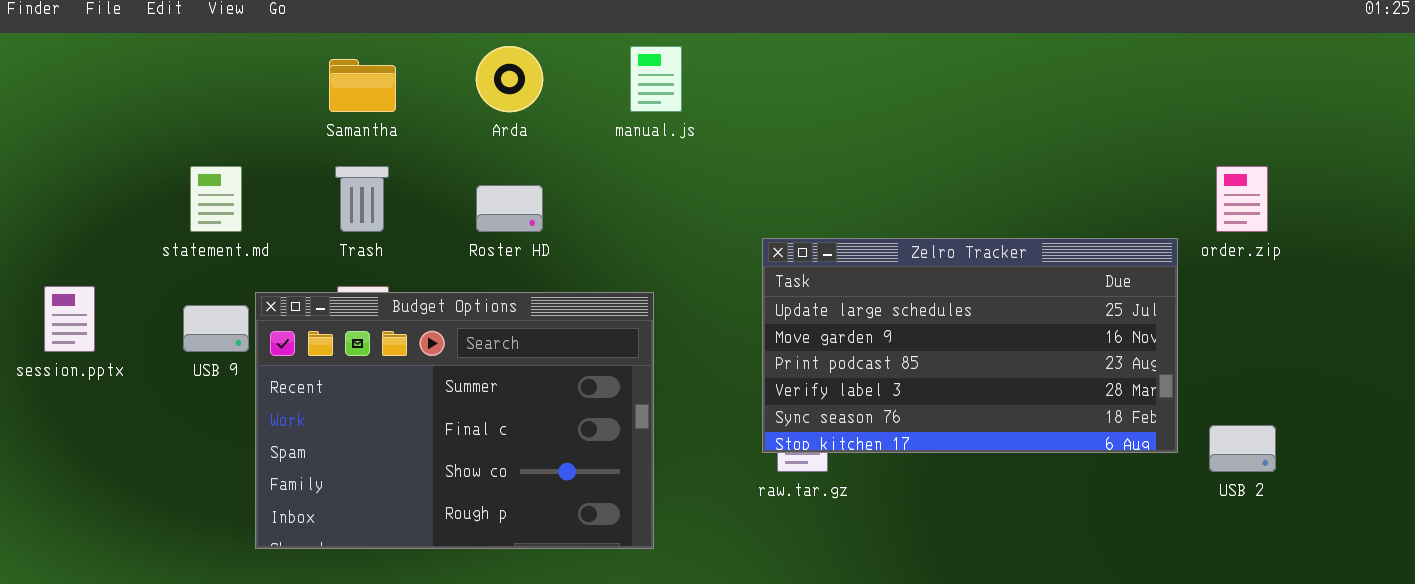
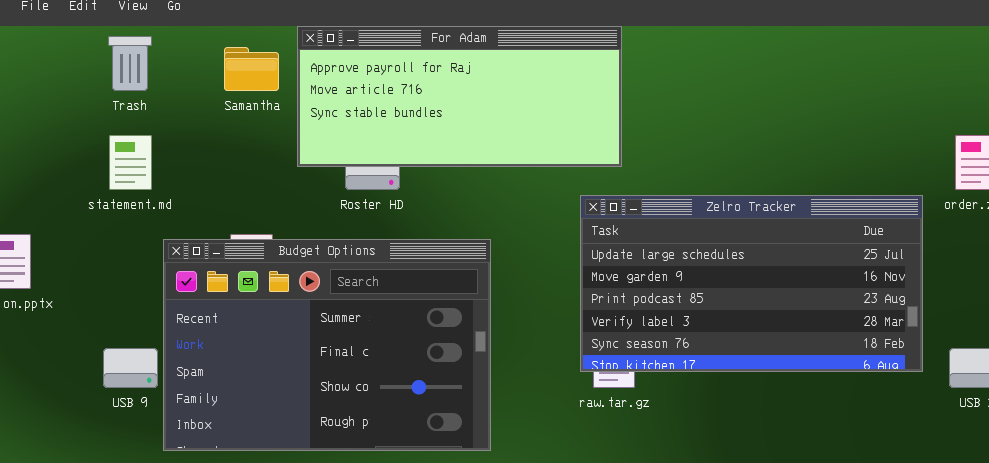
For Adam: none -> [297,26,622,167], opened
Trash: [335,166,389,232] -> [108,36,152,91], moved
USB 9: [183,305,249,352] -> [103,348,158,388], moved

